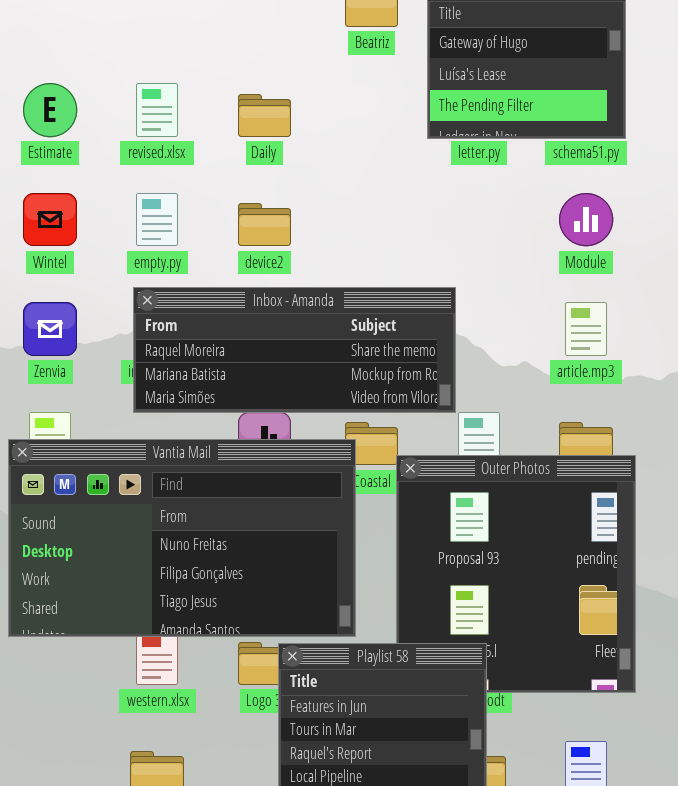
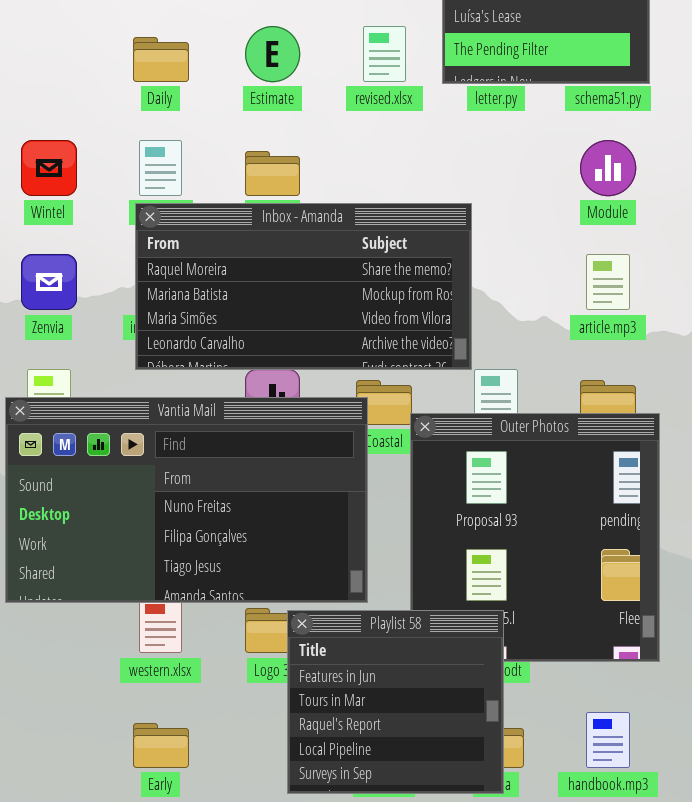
Estimate: [23,83,77,137] -> [245,26,300,82], moved
revised.xlsx: [136,83,178,137] -> [363,26,406,82], moved
Daily: [238,94,291,137] -> [133,37,189,82], moved
Inbox - Amanda: [133,287,456,413] -> [135,203,472,370], resized

